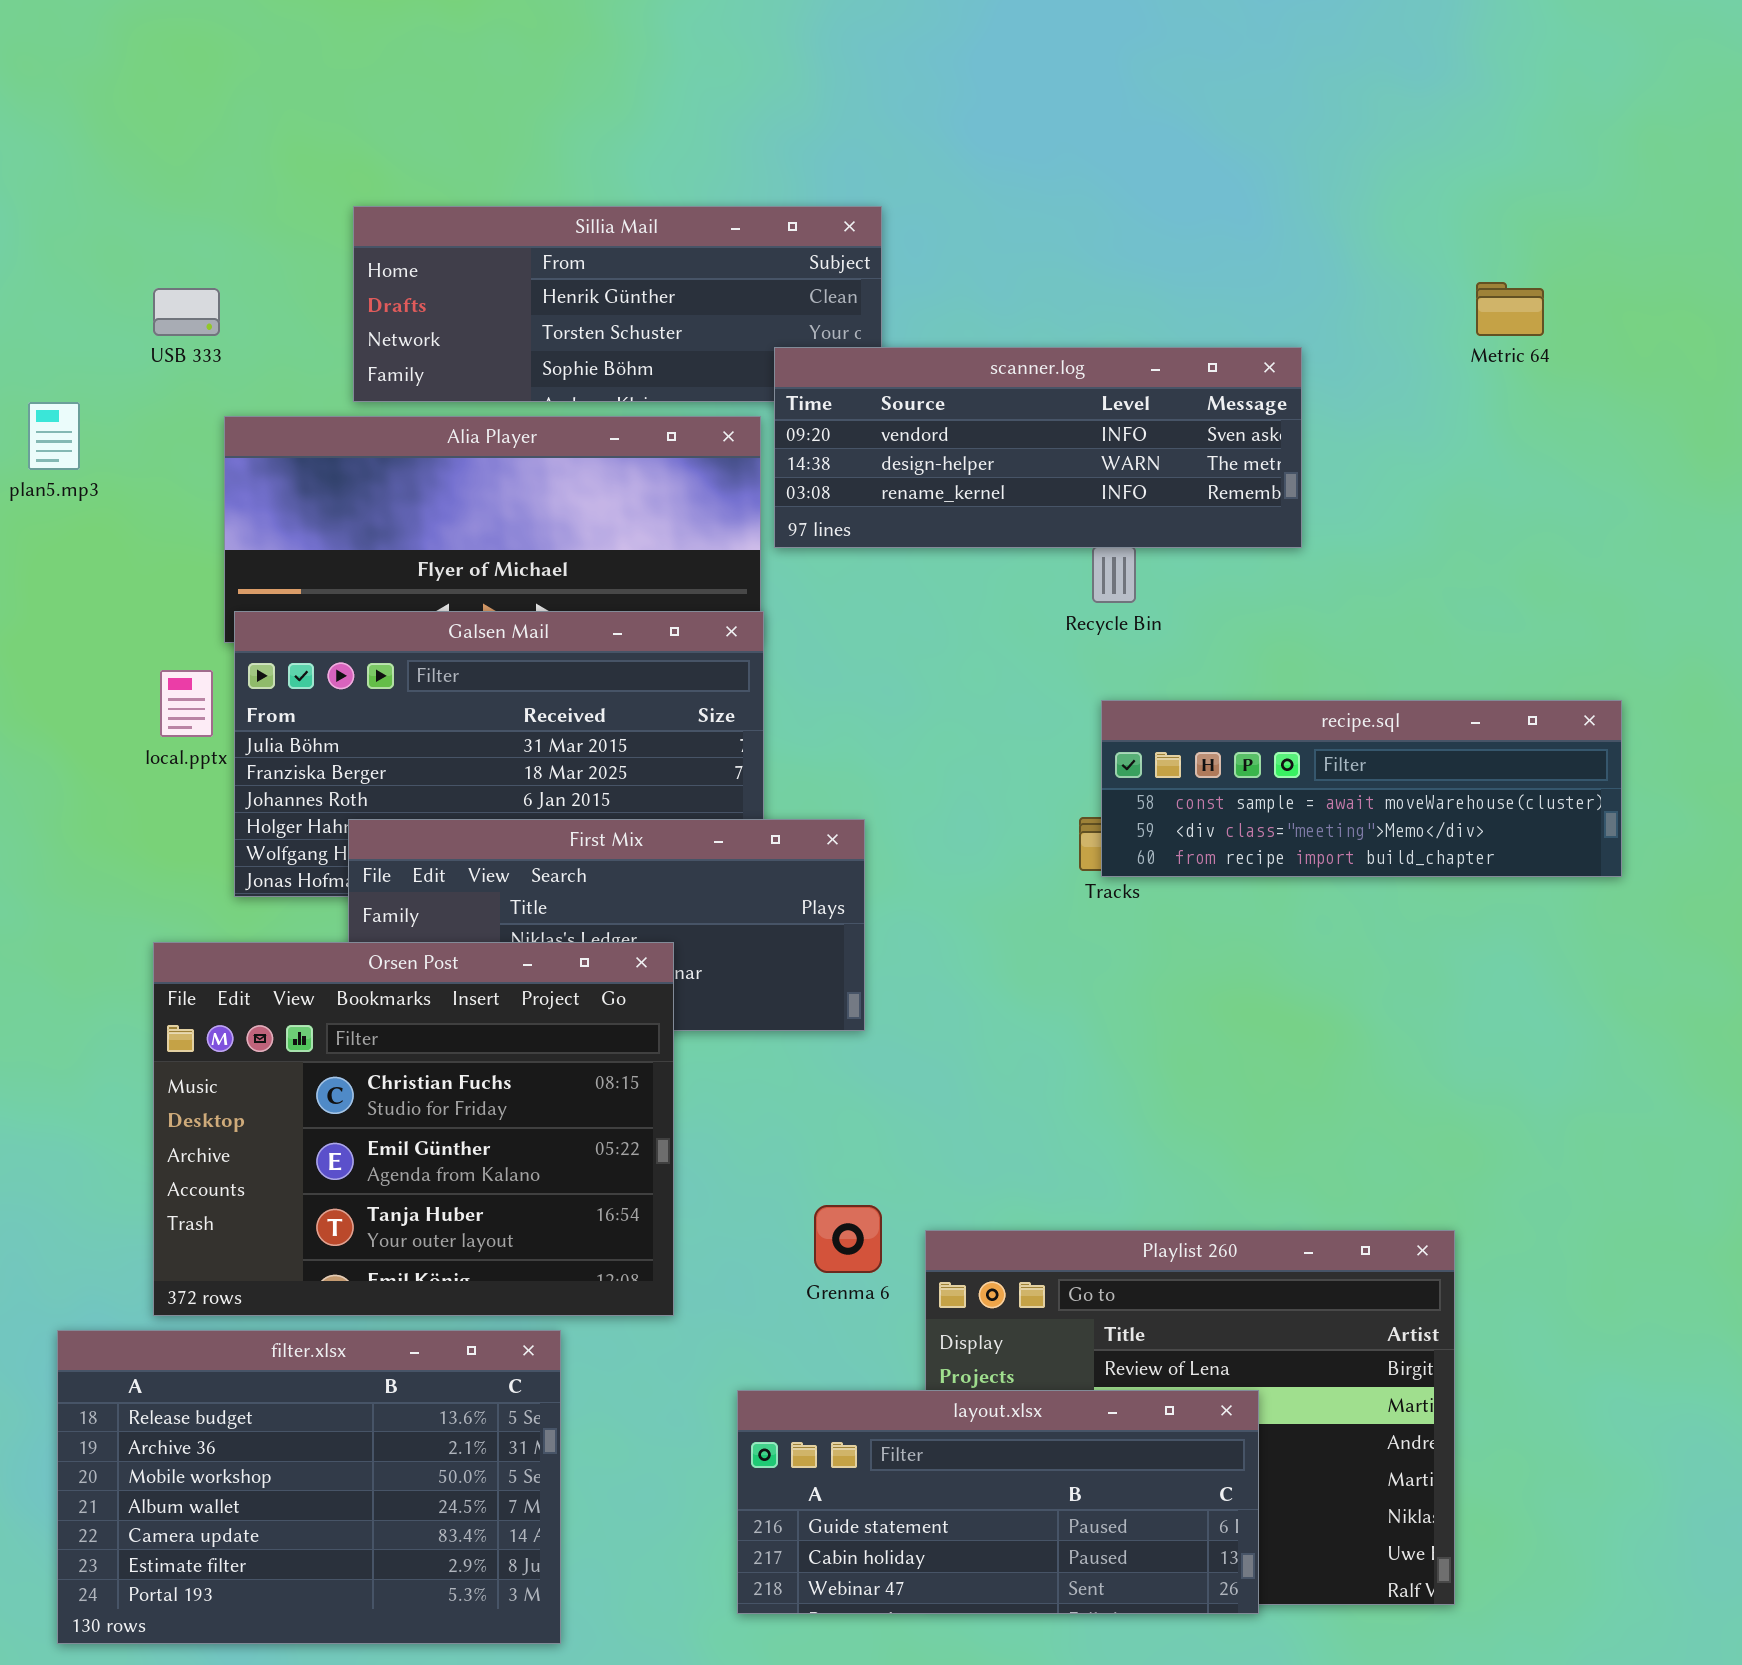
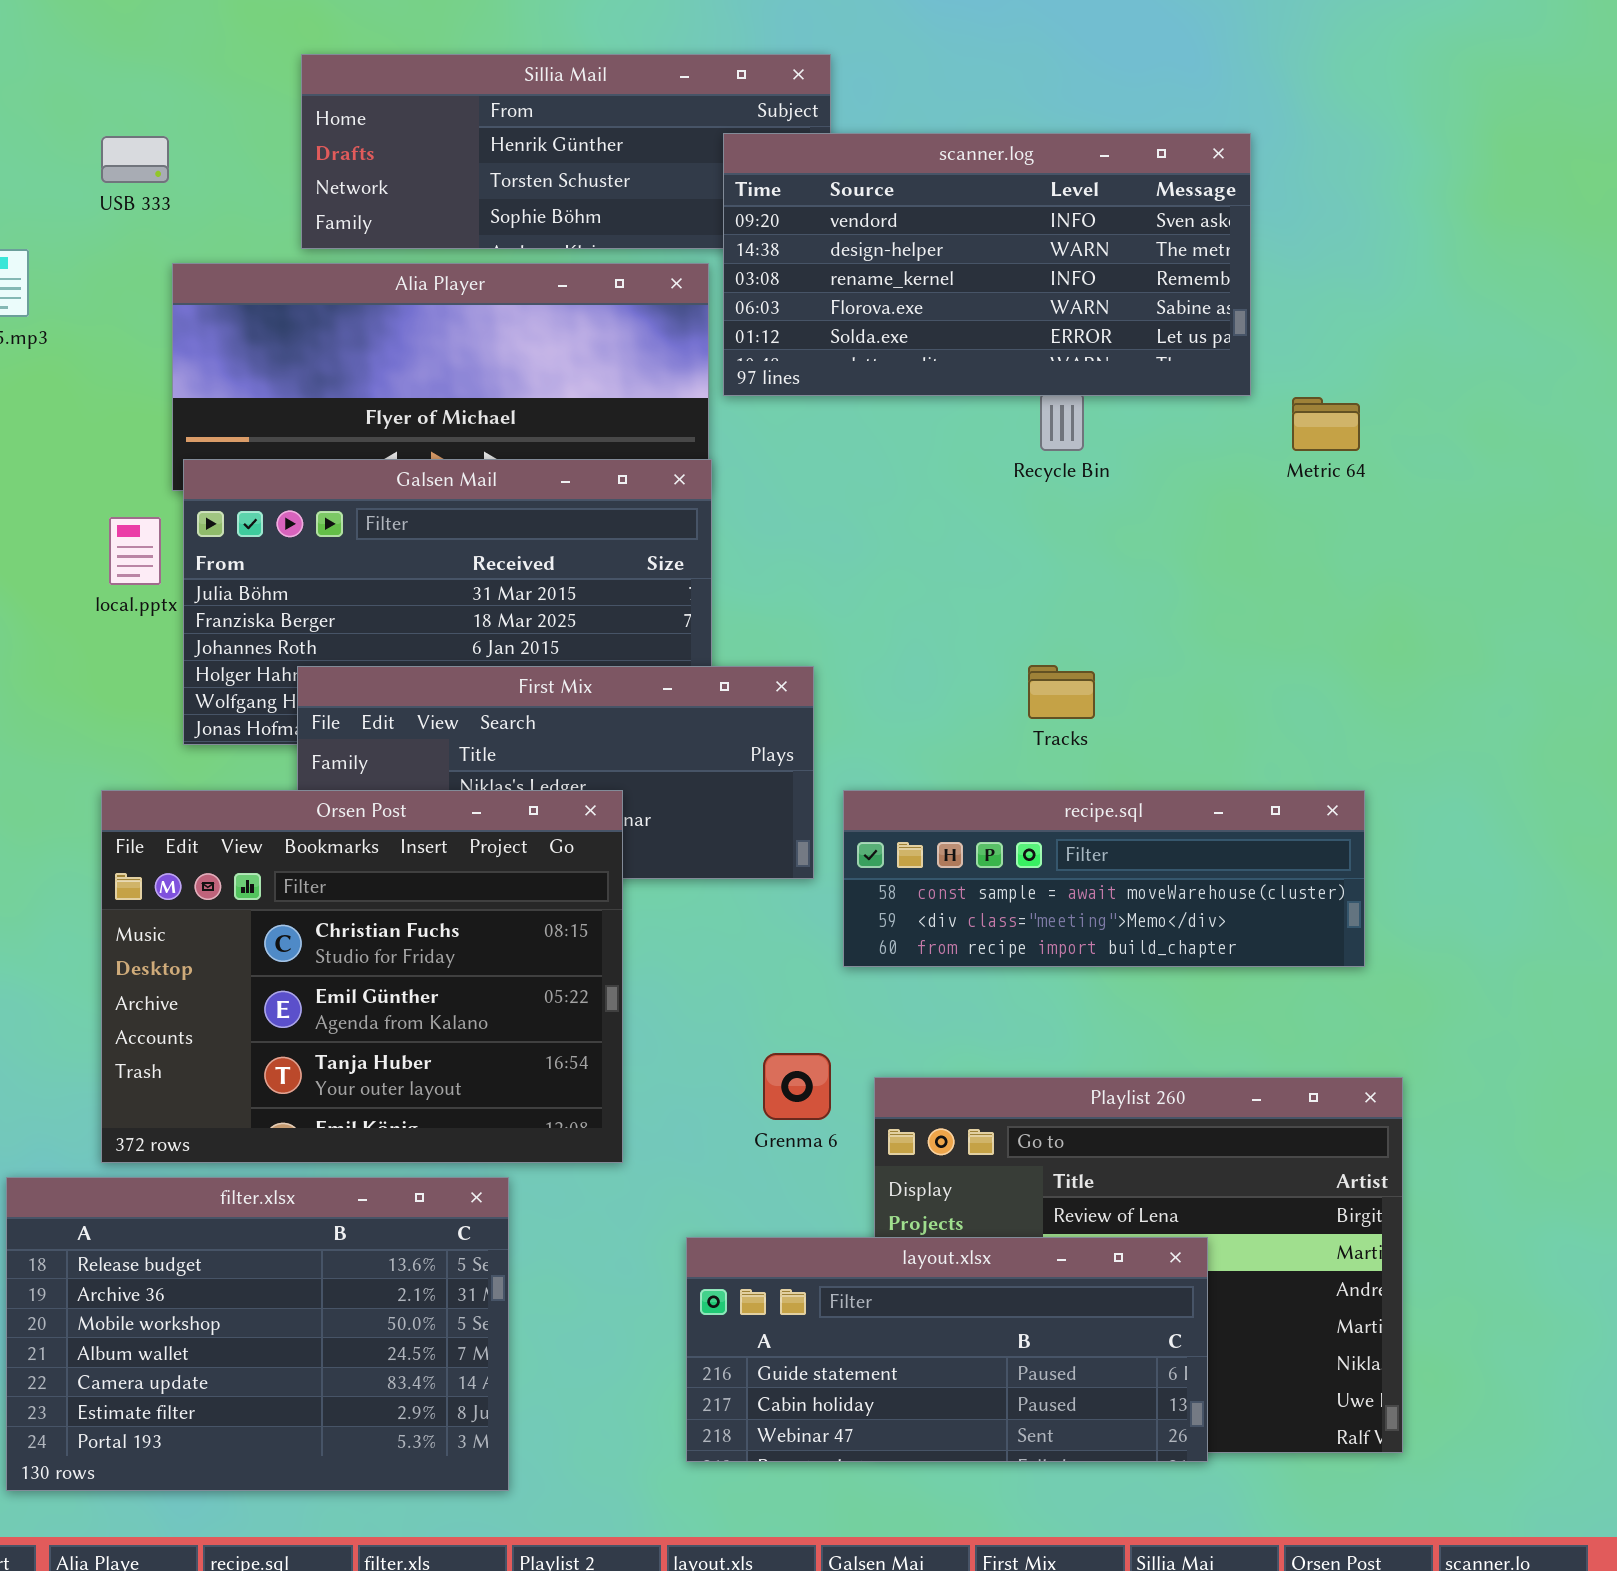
Metric 64: [1476,282,1544,336] -> [1292,397,1360,451], moved
scanner.log: [774,347,1302,548] -> [723,133,1251,396], resized
recipe.sql: [1101,700,1622,877] -> [843,790,1365,967], moved

